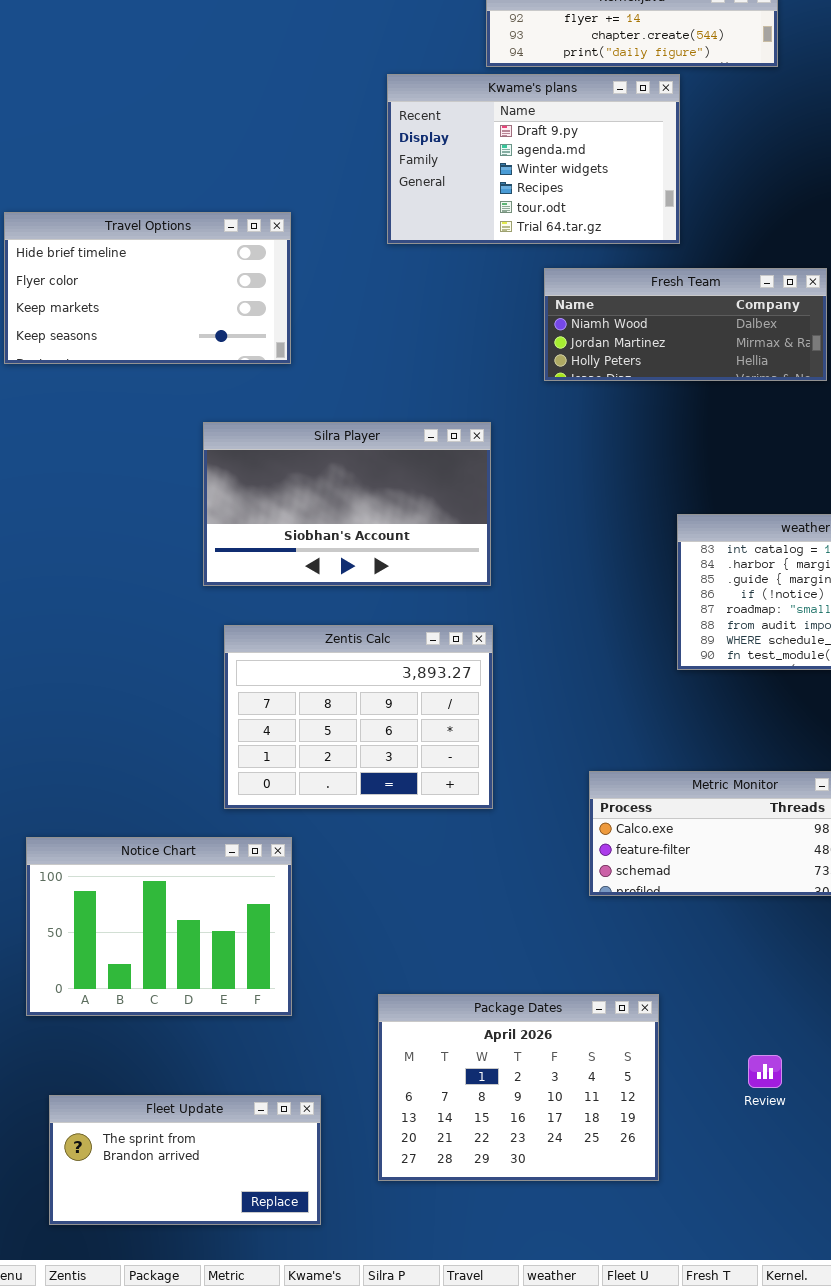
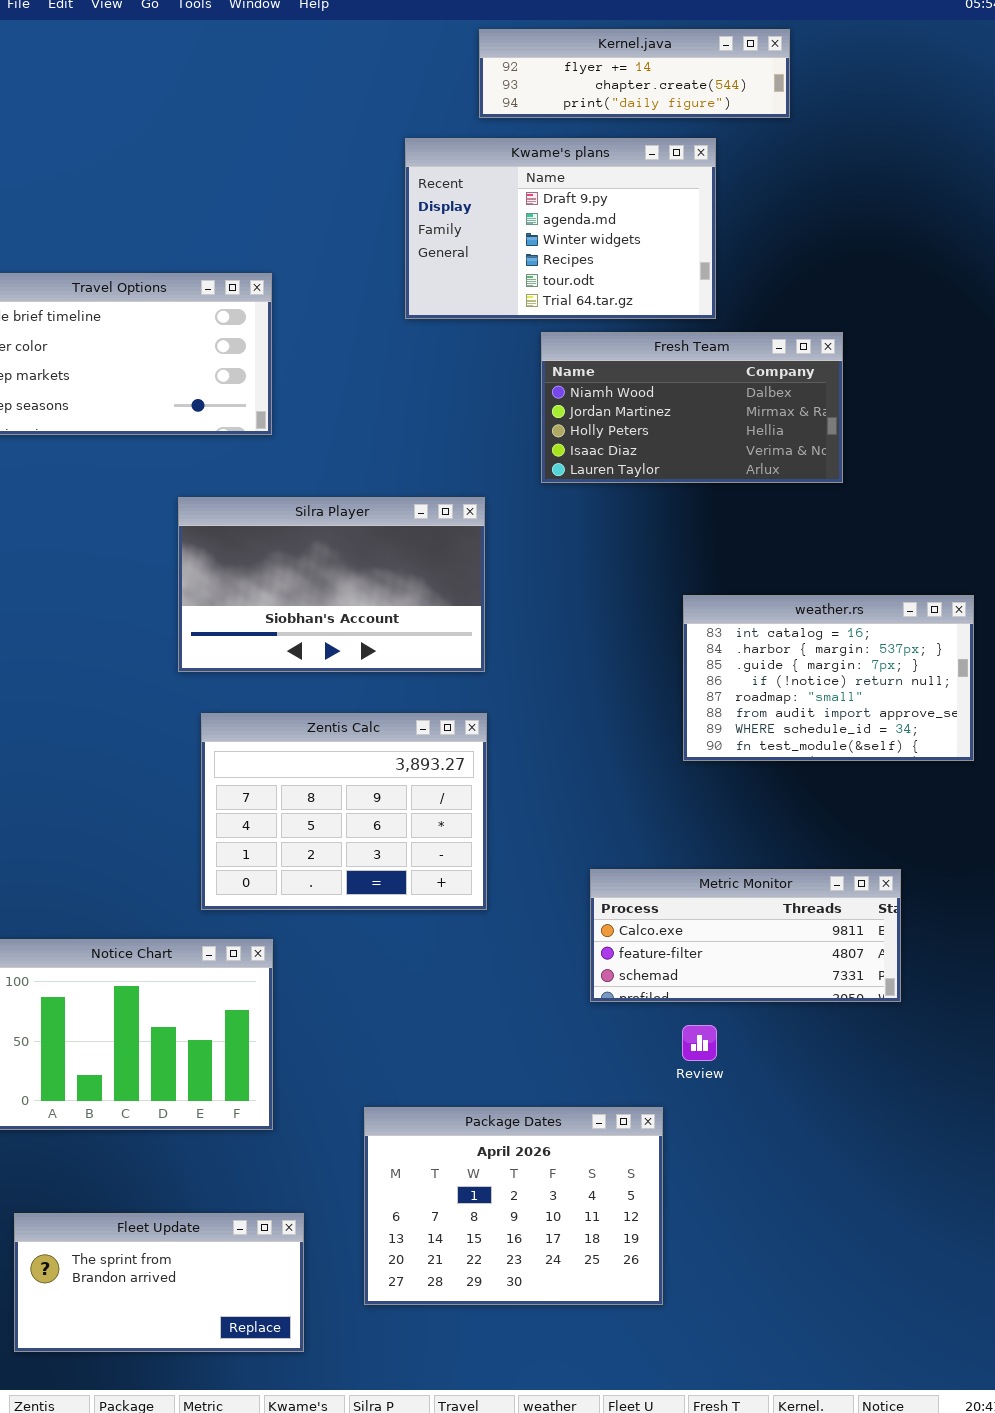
Kwame's plans: [387,74,680,244] -> [405,138,716,319], moved
Fresh Team: [544,268,827,381] -> [541,332,843,483], resized
Review: [748,1055,782,1088] -> [682,1025,717,1061], moved

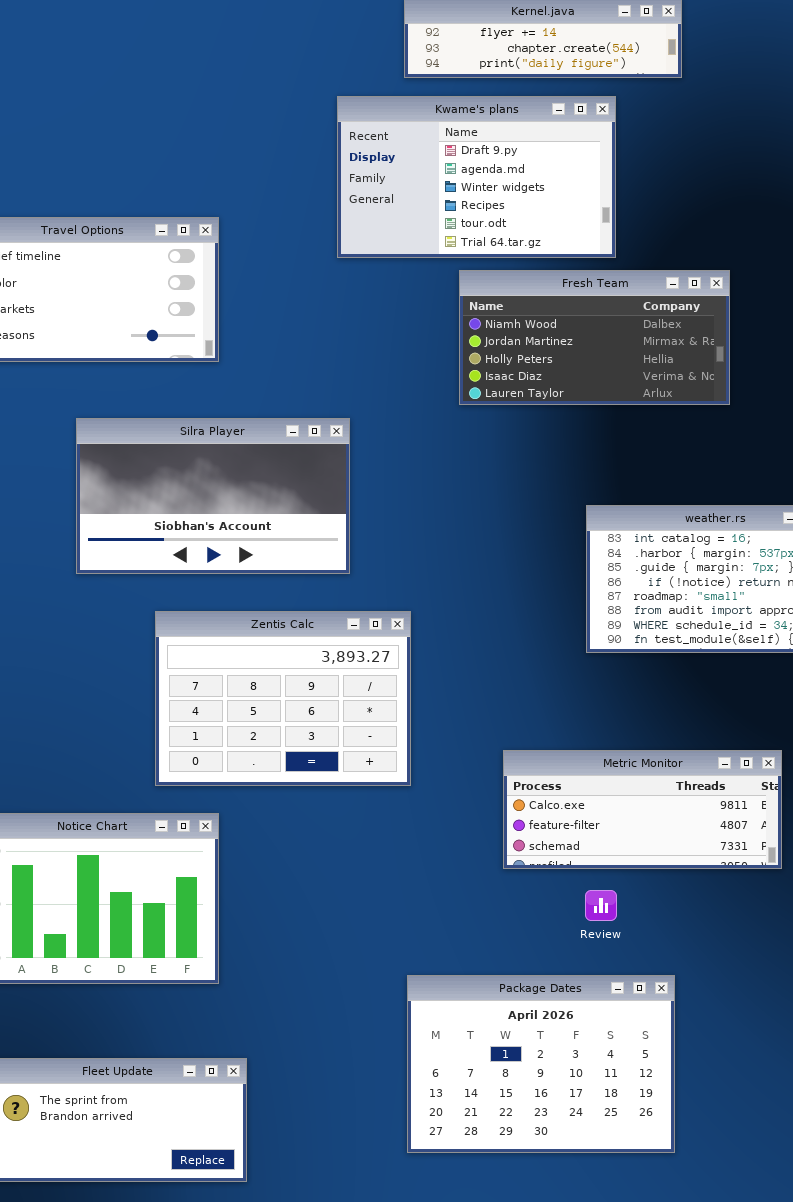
Silra Player: [178,497,485,672] -> [76,418,350,574], moved
Package Dates: [364,1107,663,1305] -> [407,975,675,1153], moved

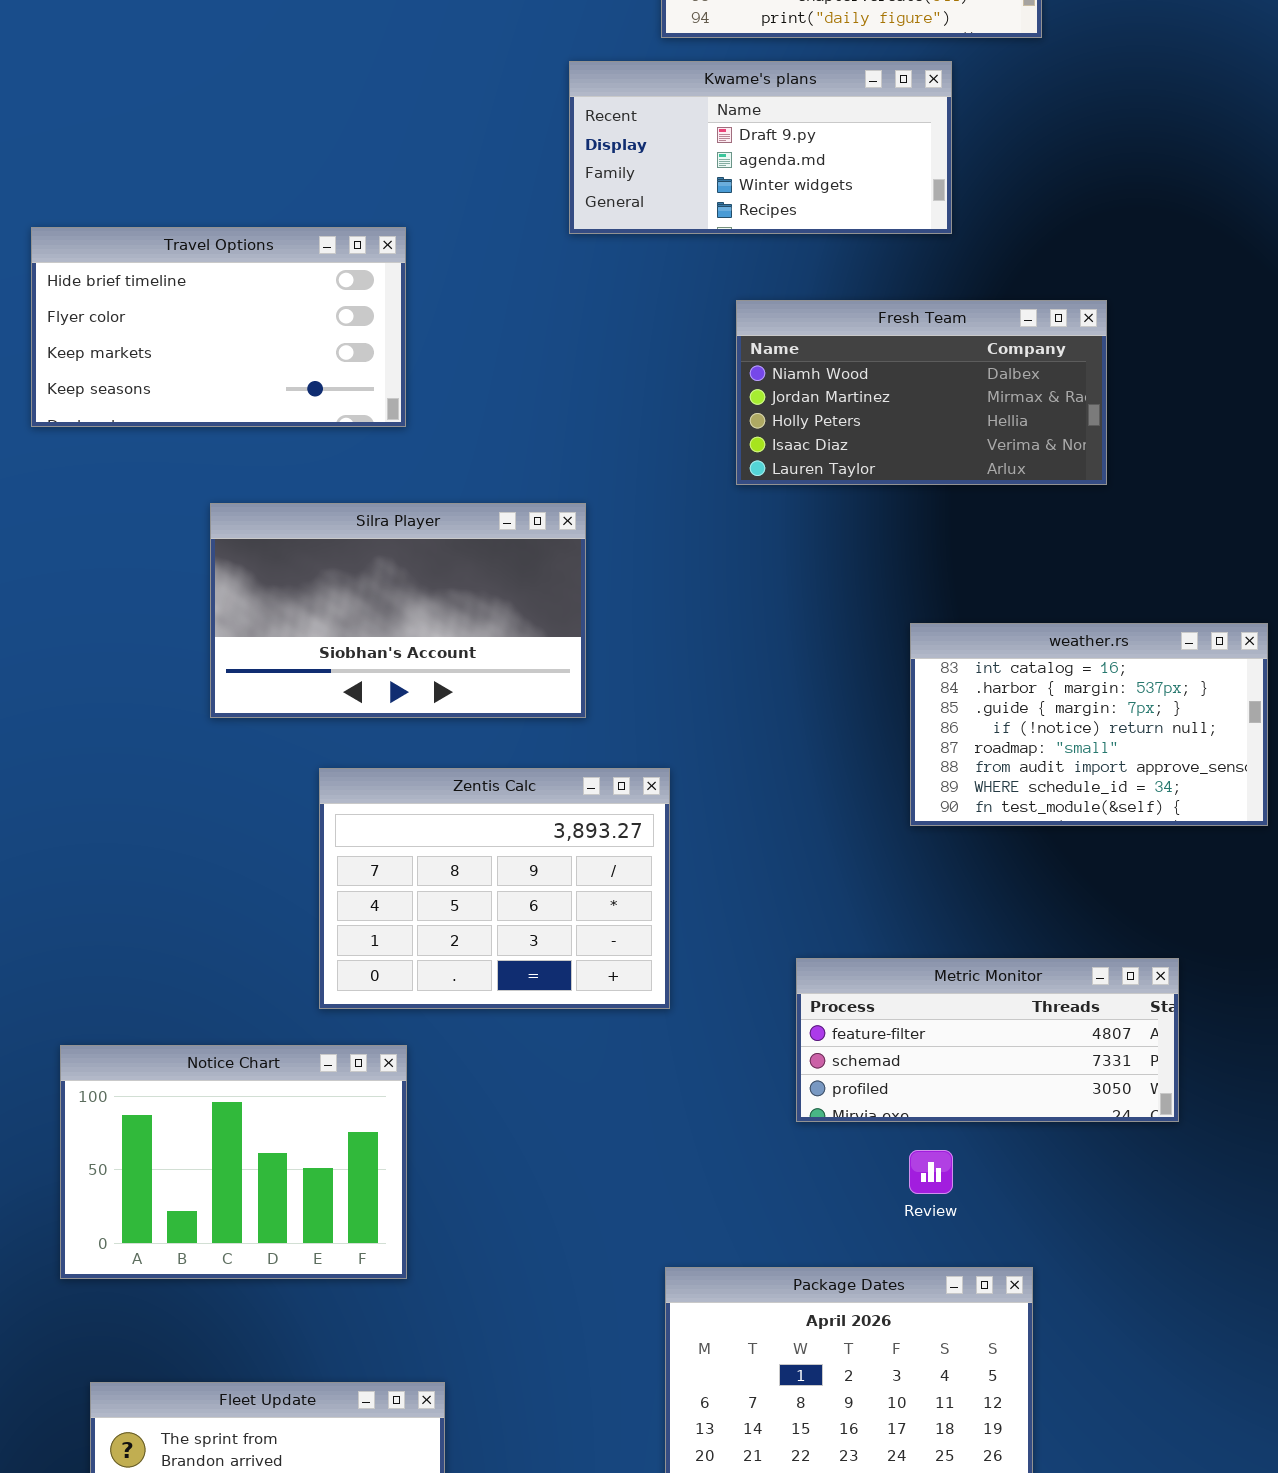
Kwame's plans: [337,96,616,258] -> [569,61,952,234], resized
Metric Monitor: [503,750,782,869] -> [796,958,1179,1122], scrolled down 1 row

